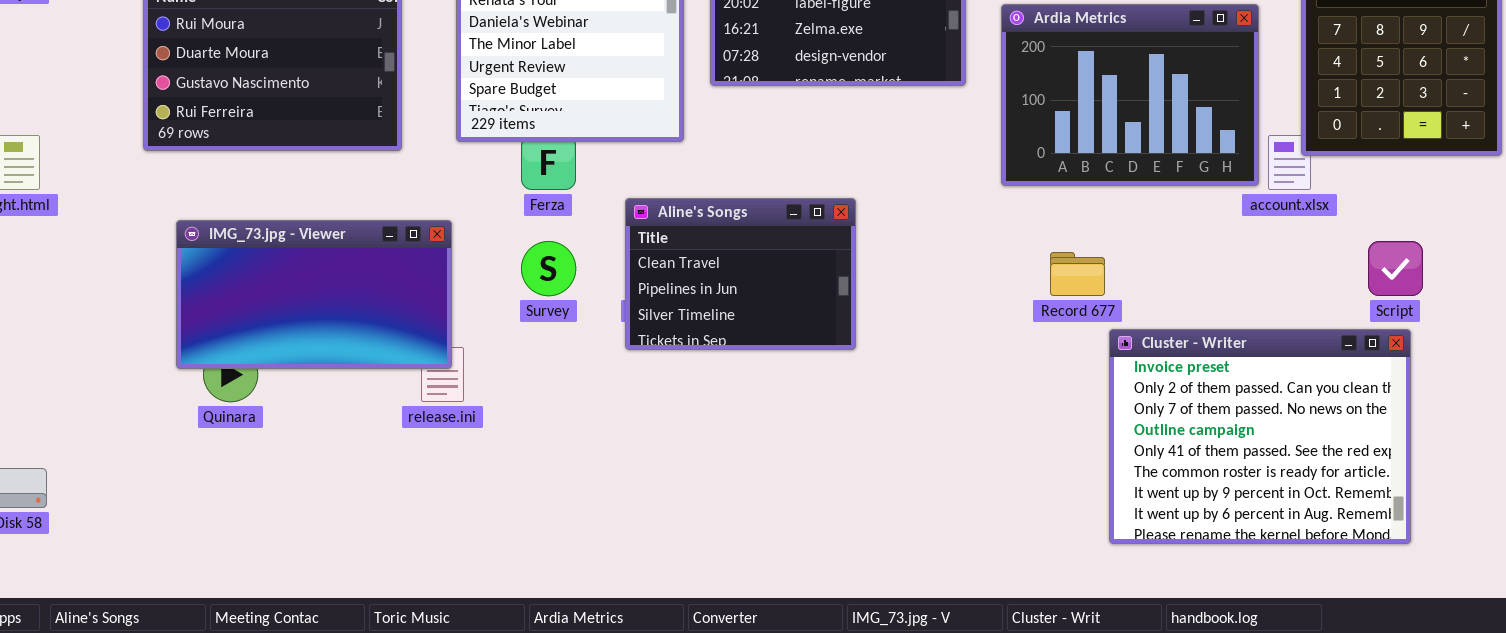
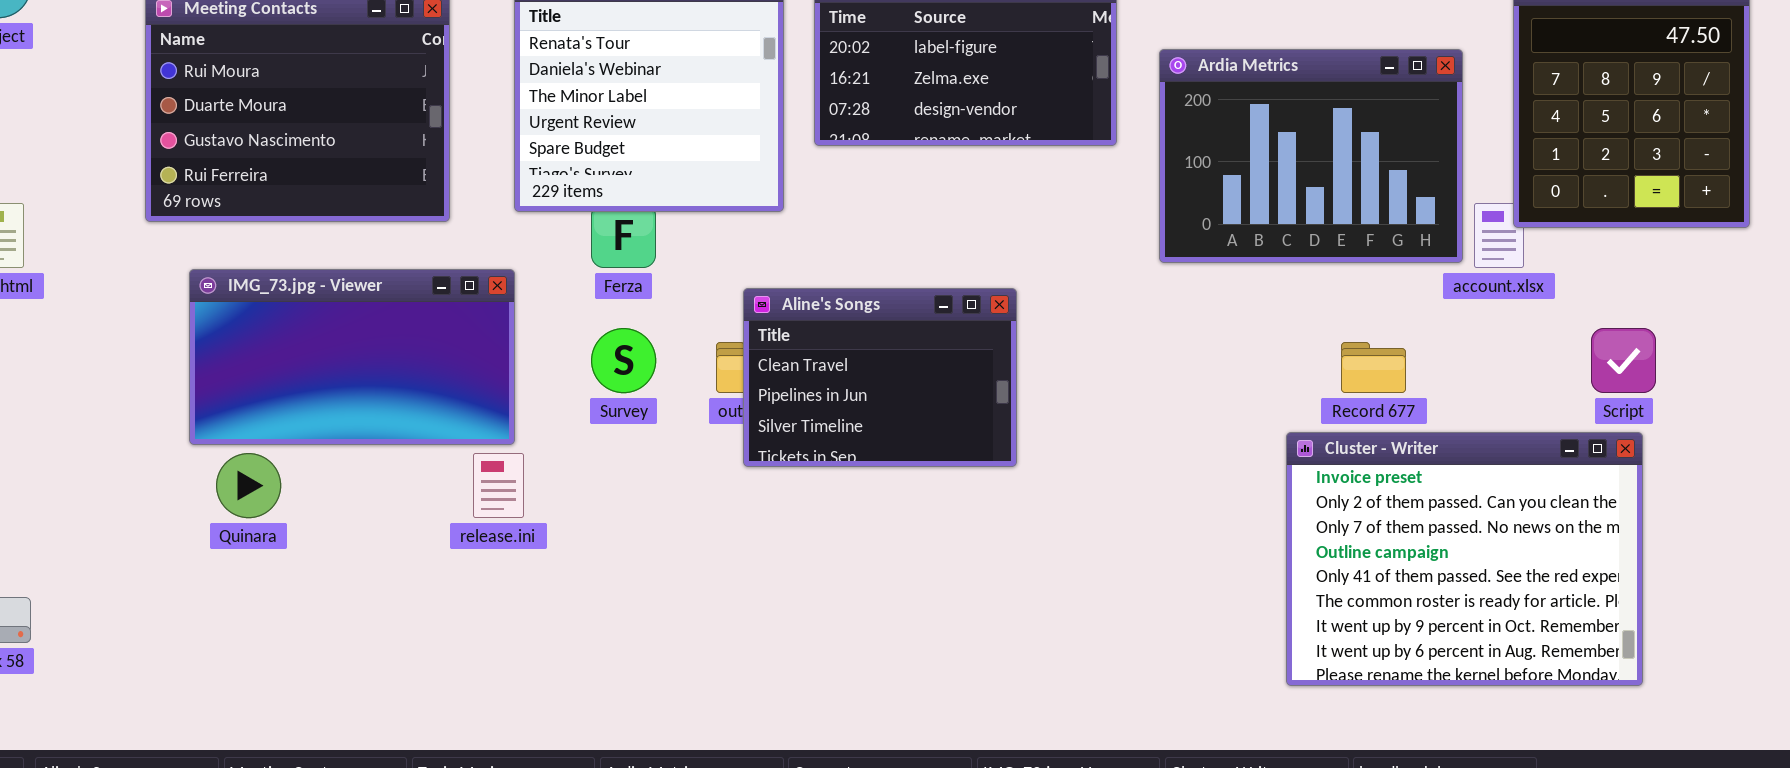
Aline's Songs: [625,198,856,350] -> [743,288,1017,467], moved
IMG_73.jpg - Viewer: [176,220,452,369] -> [189,269,515,445], moved
Record 677: [1050,252,1105,296] -> [1341,342,1406,393], moved

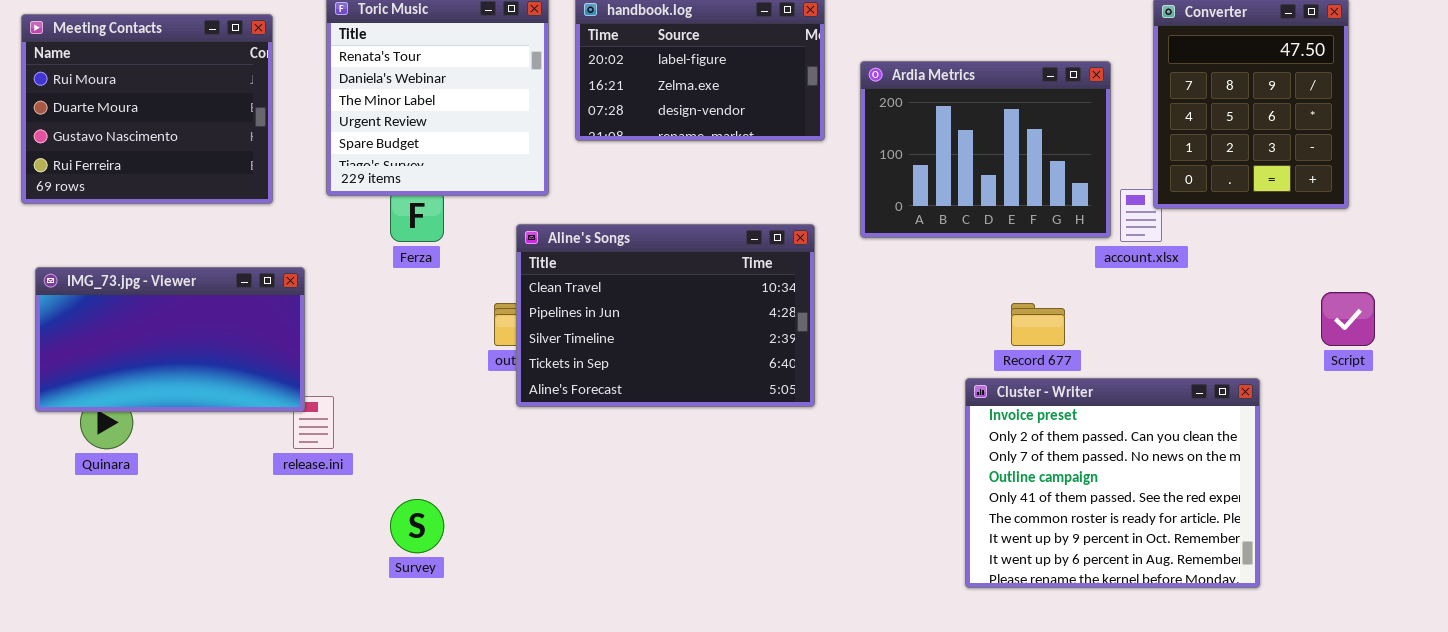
IMG_73.jpg - Viewer: [189,269,515,445] -> [35,267,305,412], moved
Aline's Songs: [743,288,1017,467] -> [516,224,815,407], resized
Survey: [591,328,656,393] -> [390,499,444,553], moved
Script: [1591,328,1656,393] -> [1321,292,1375,346], moved

